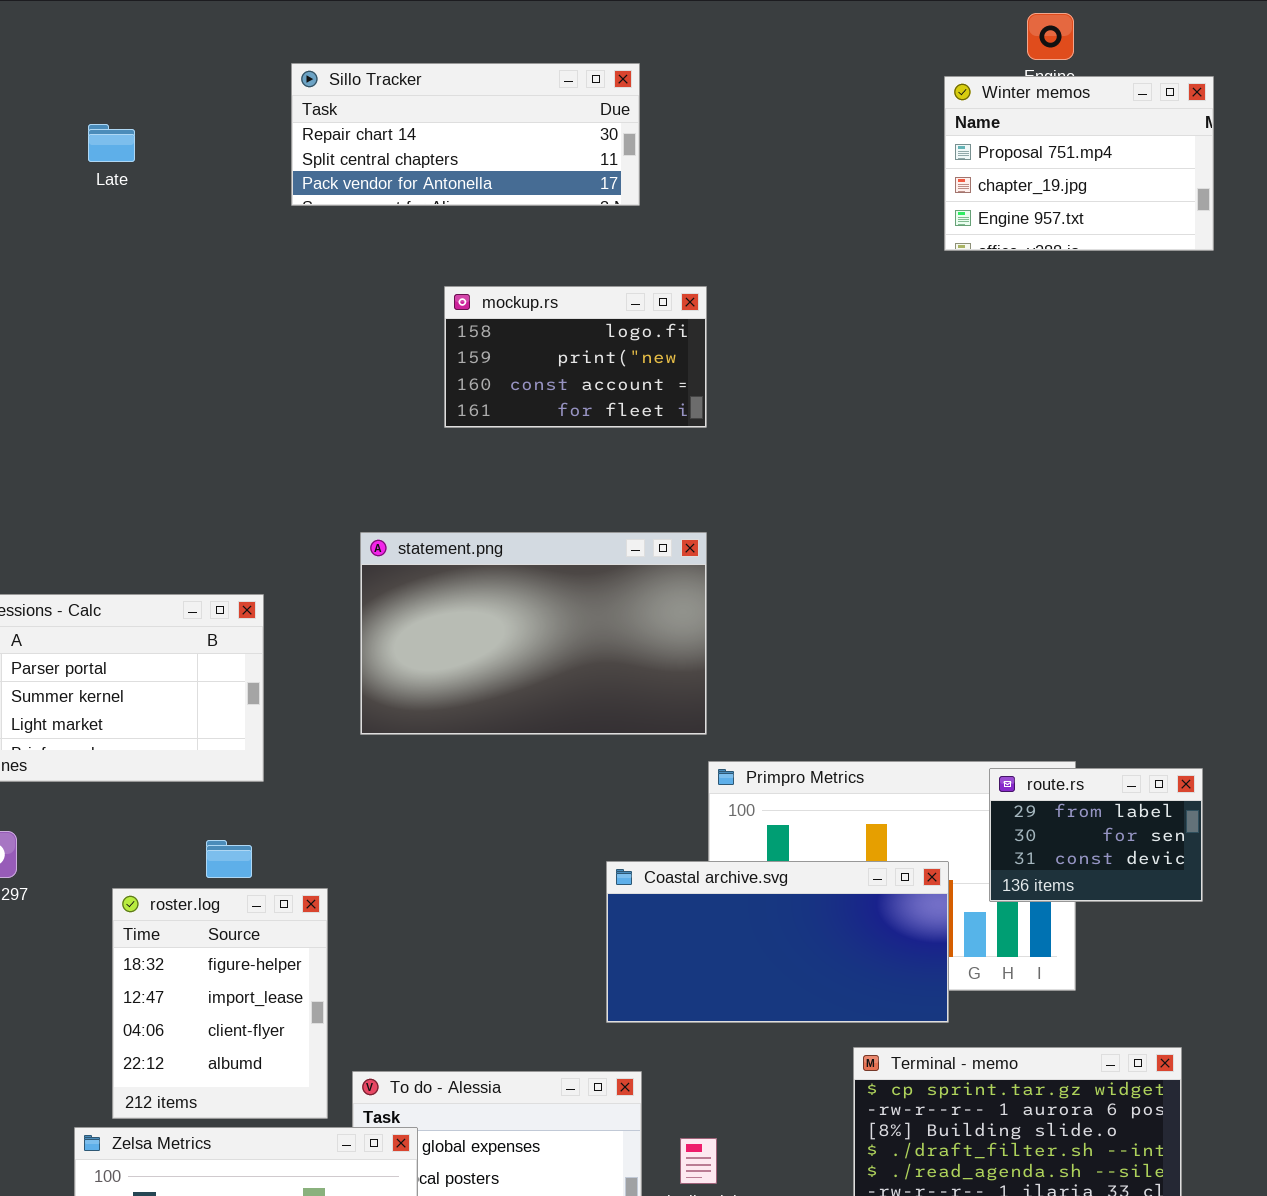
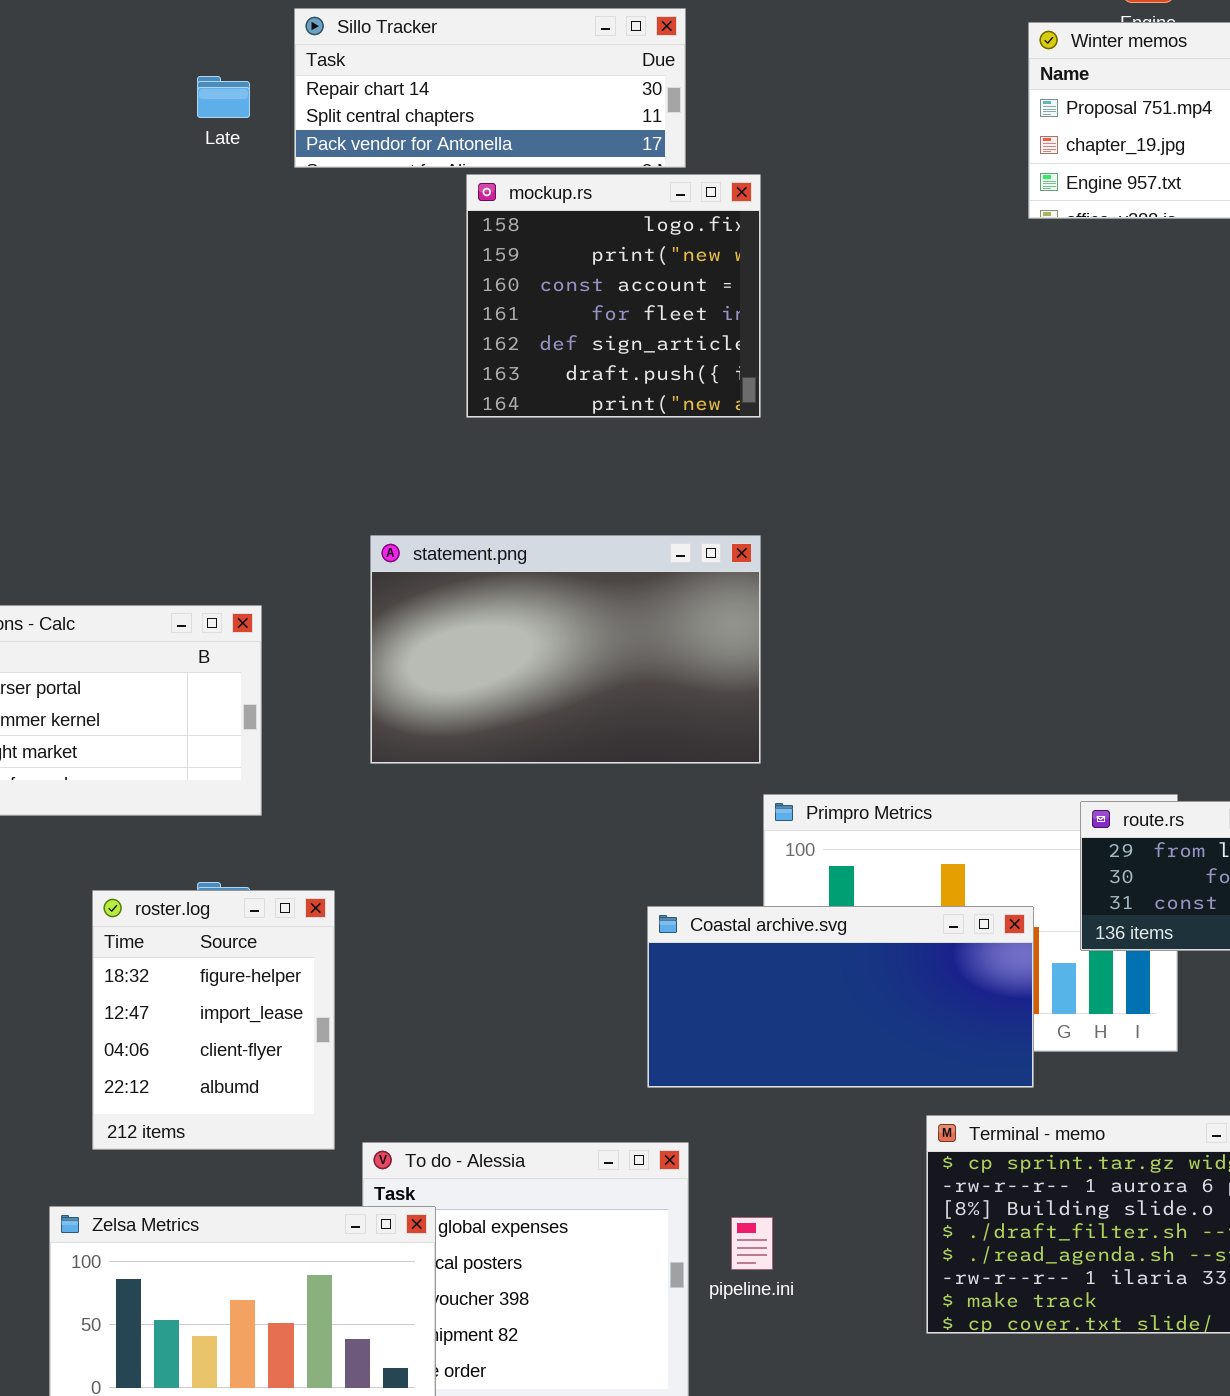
Late: [88,124,135,162] -> [197,76,250,118], moved
mockup.rs: [444,286,707,428] -> [466,174,761,418], resized
roster.log: [112,888,328,1119] -> [92,890,335,1150], moved

